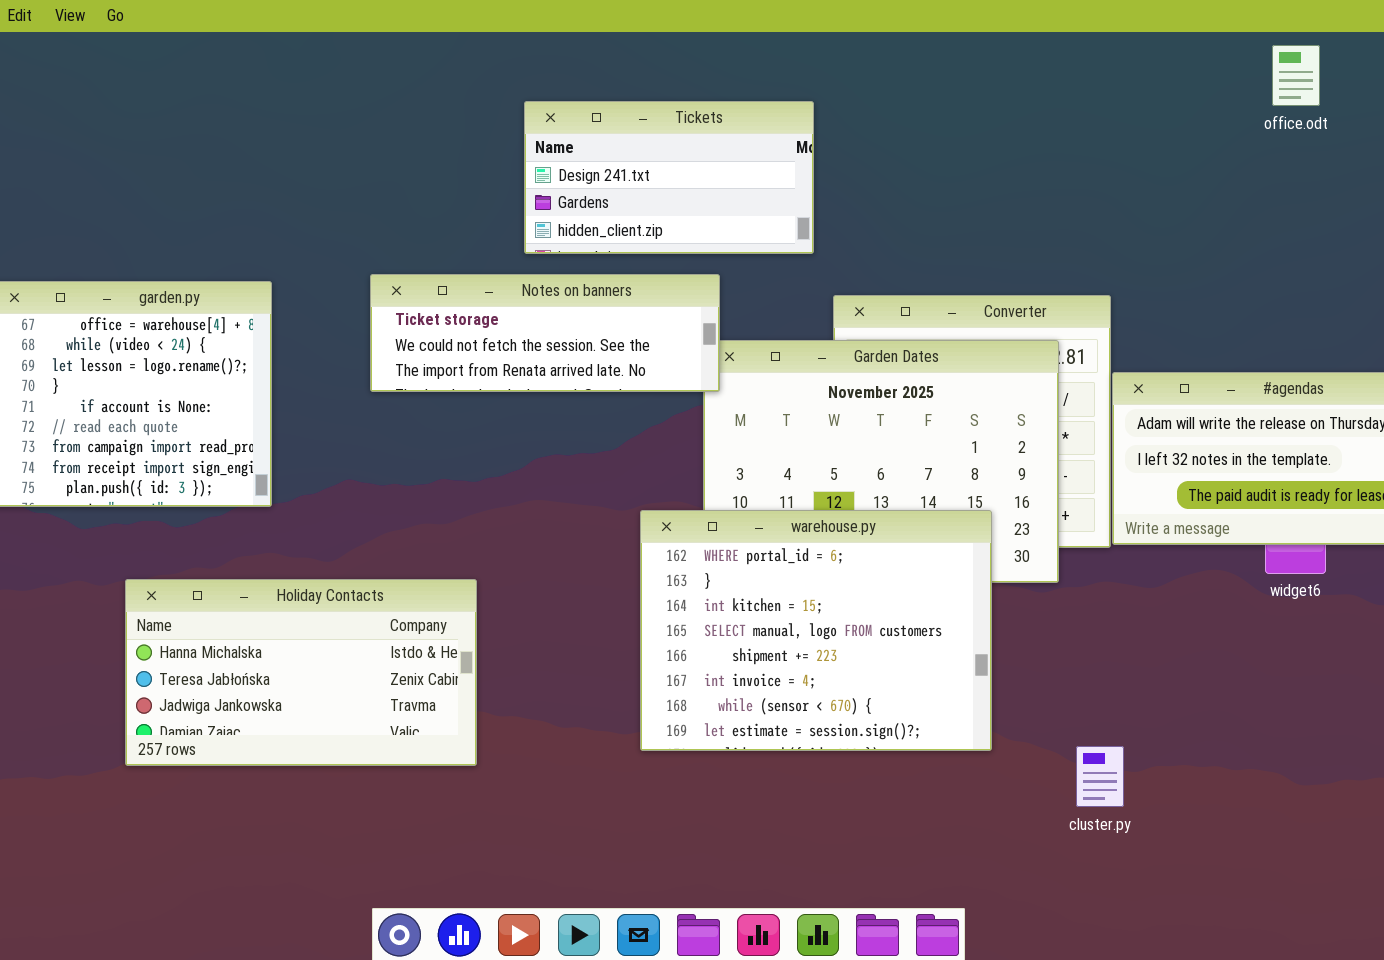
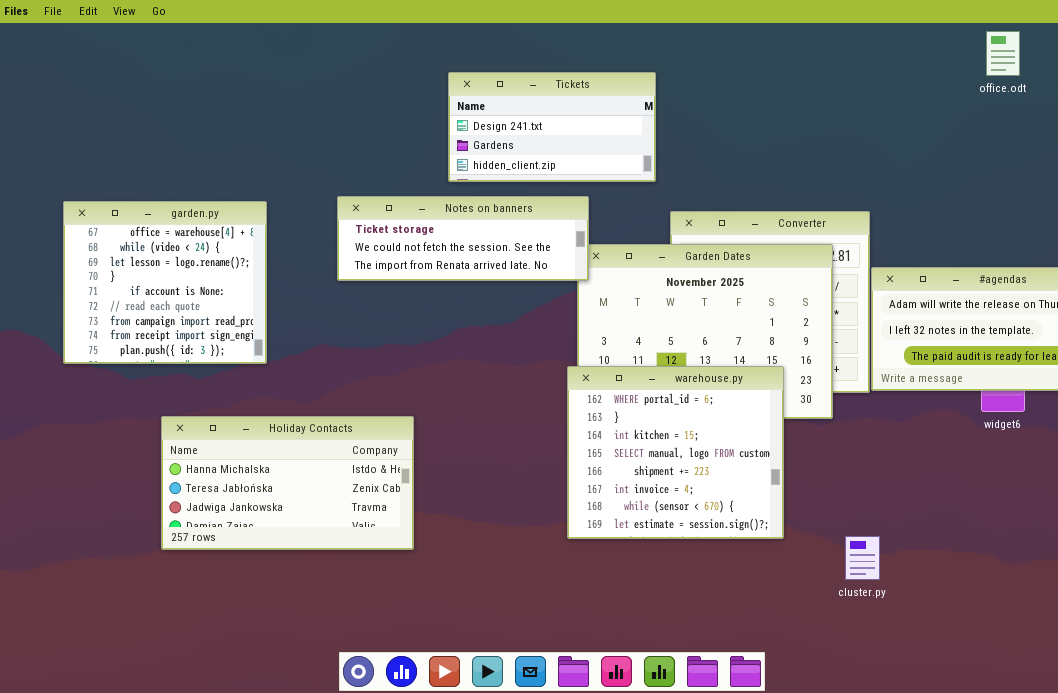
warehouse.py: [640,510,992,751] -> [567,366,784,539], resized

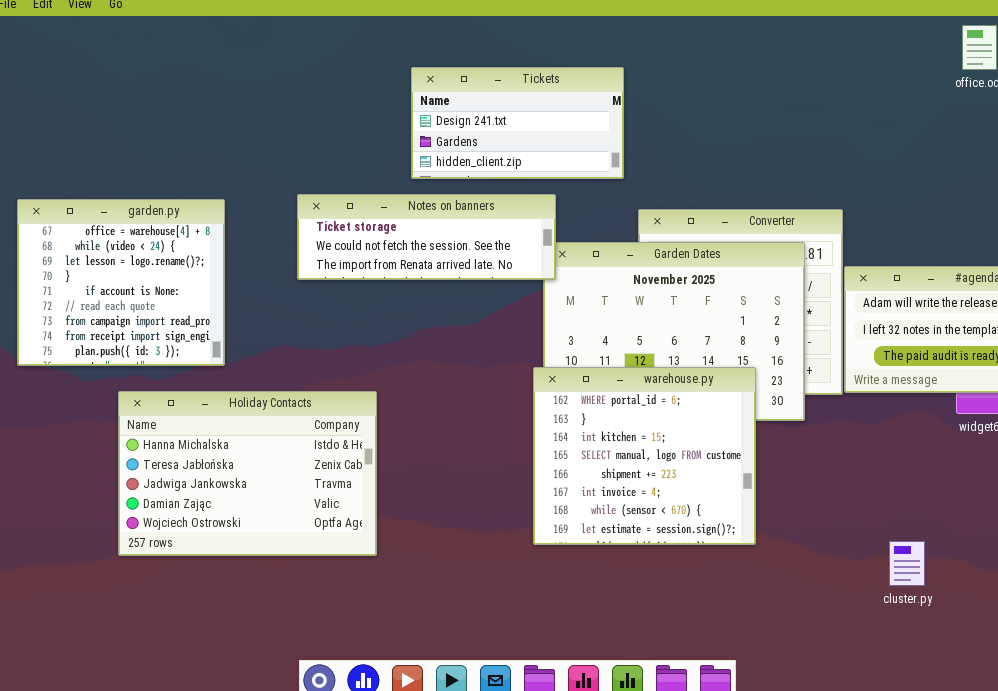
Holiday Contacts: [161,416,414,550] -> [118,391,377,556], resized
cluster.py: [845,536,880,580] -> [889,541,925,586], moved

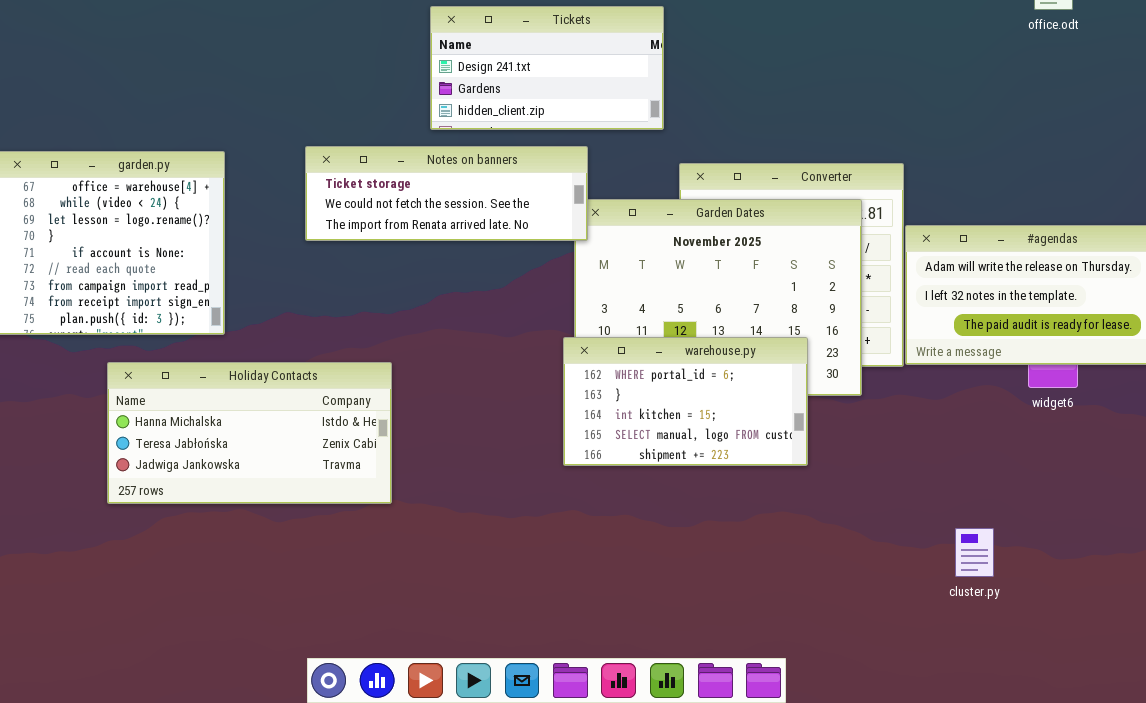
warehouse.py: [533,367,756,545] -> [563,337,808,466], resized
Holiday Contacts: [118,391,377,556] -> [107,362,392,504], resized

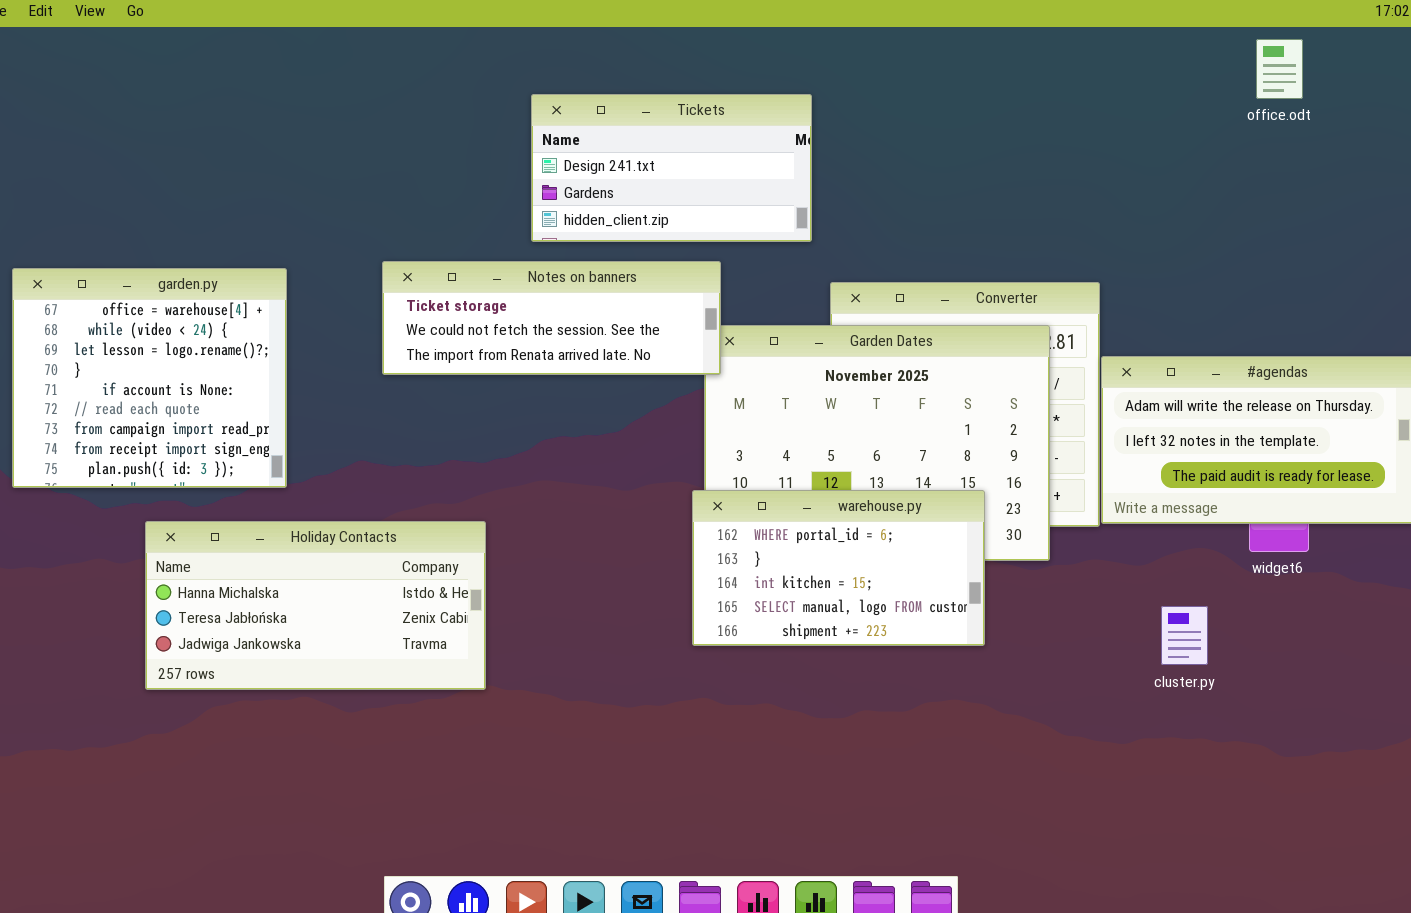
cluster.py: [955,528,994,577] -> [1161,606,1208,665], moved

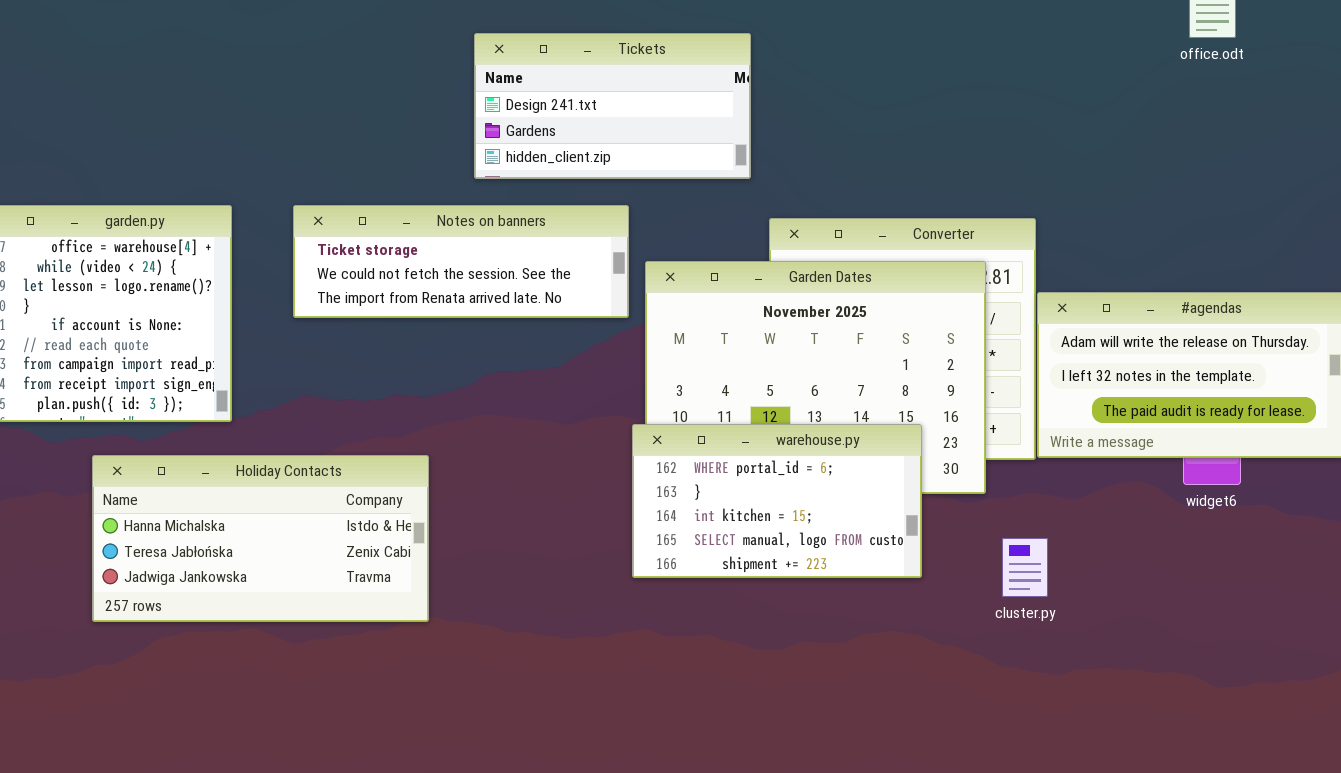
Notes on banners: [382,261,721,375] -> [293,205,629,318], moved
cluster.py: [1161,606,1208,665] -> [1002,538,1048,597], moved

